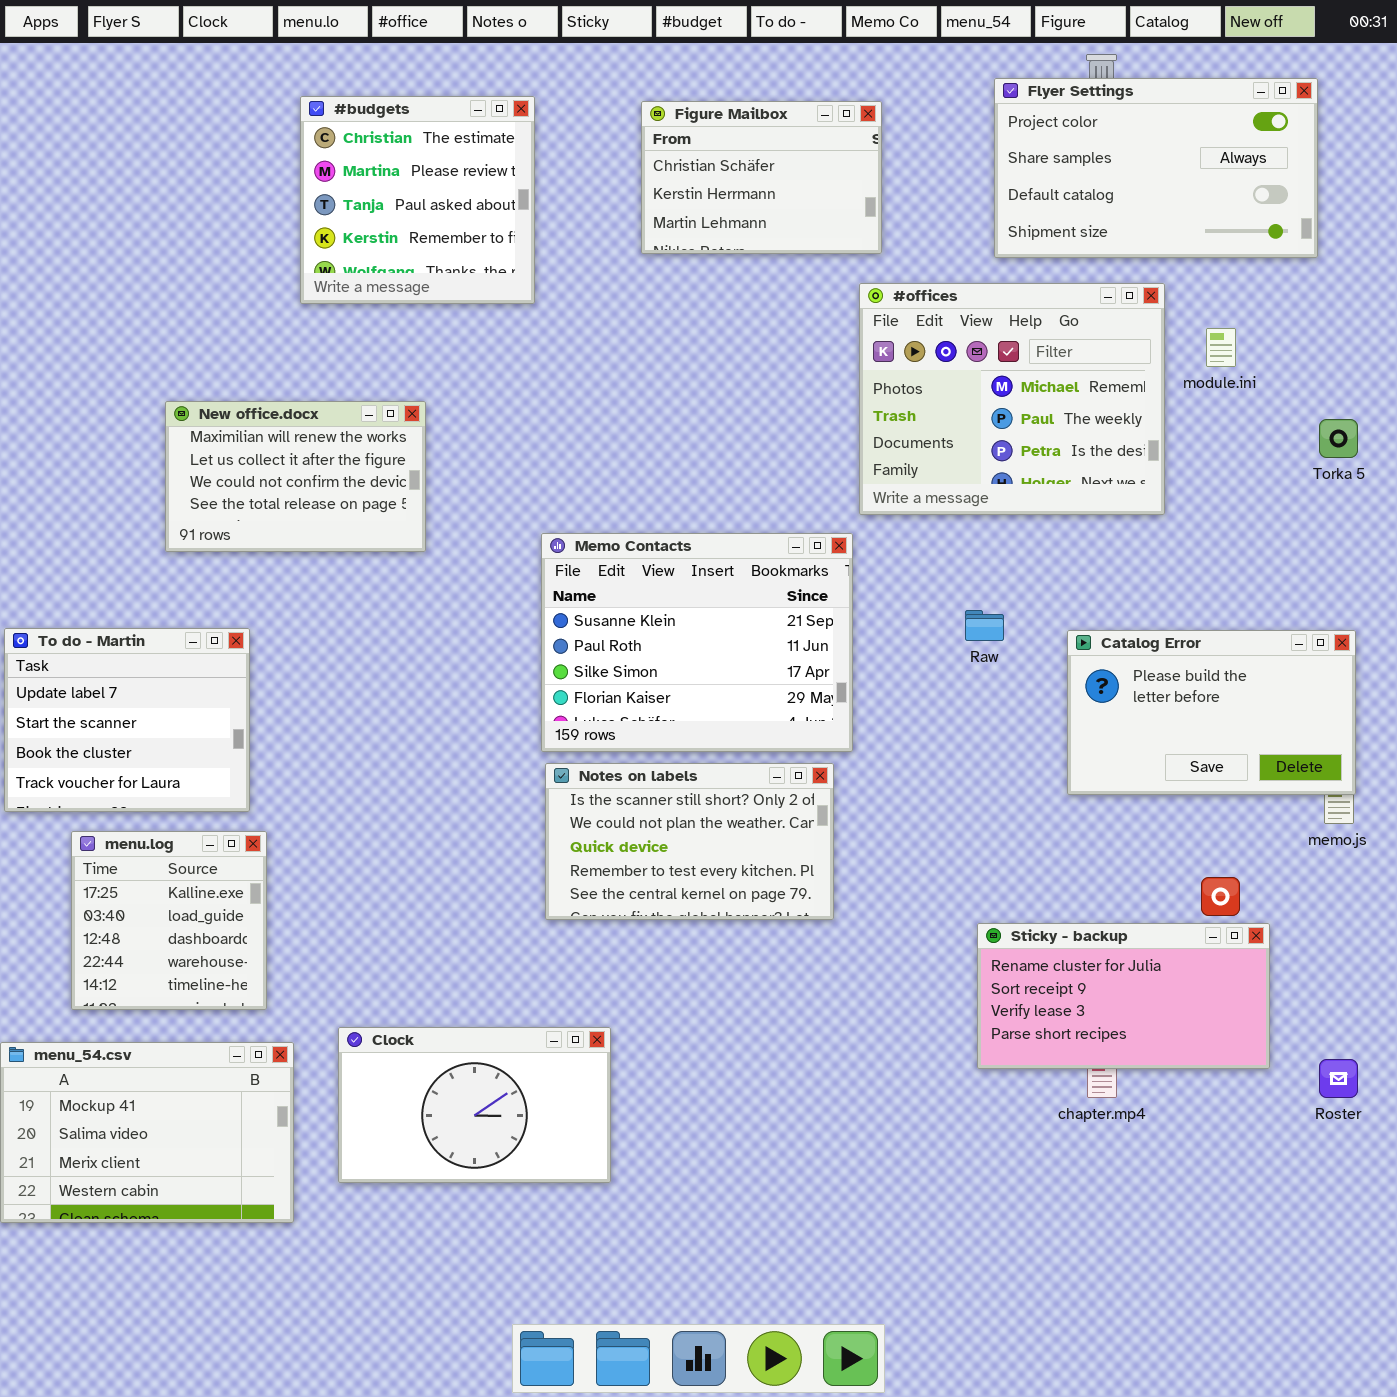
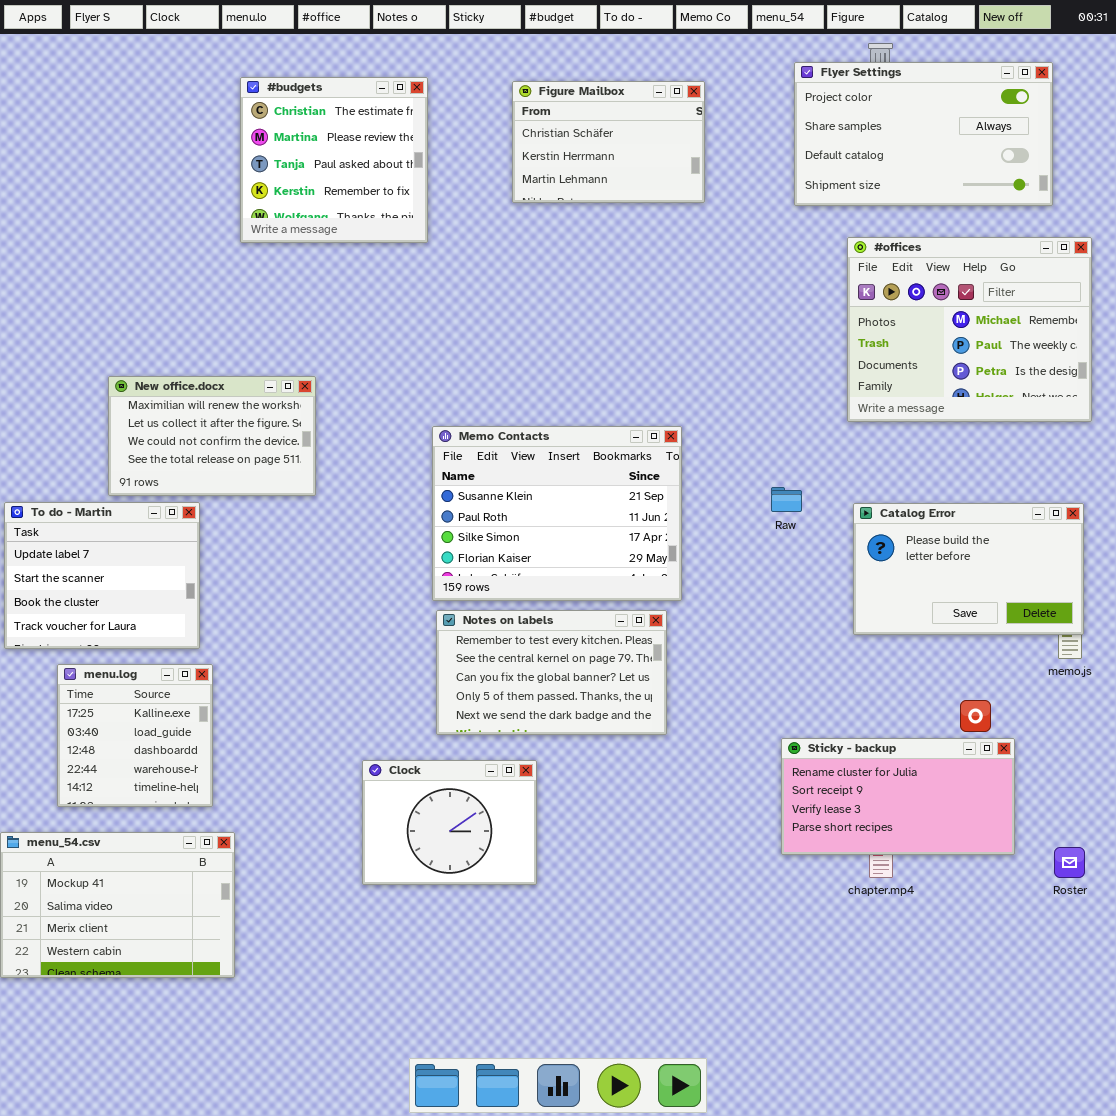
#offices: [859,283,1165,515] -> [847,237,1092,422], moved
New office.docx: [165,401,426,552] -> [108,376,316,496], moved
Notes on labels: [545,763,834,920] -> [436,610,667,735], scrolled down 3 rows
Clock: [338,1027,611,1183] -> [362,760,537,885], moved, resized

